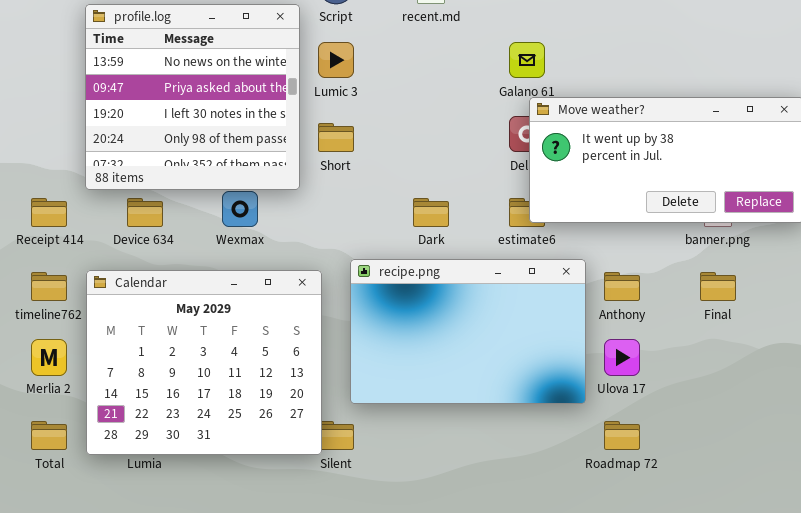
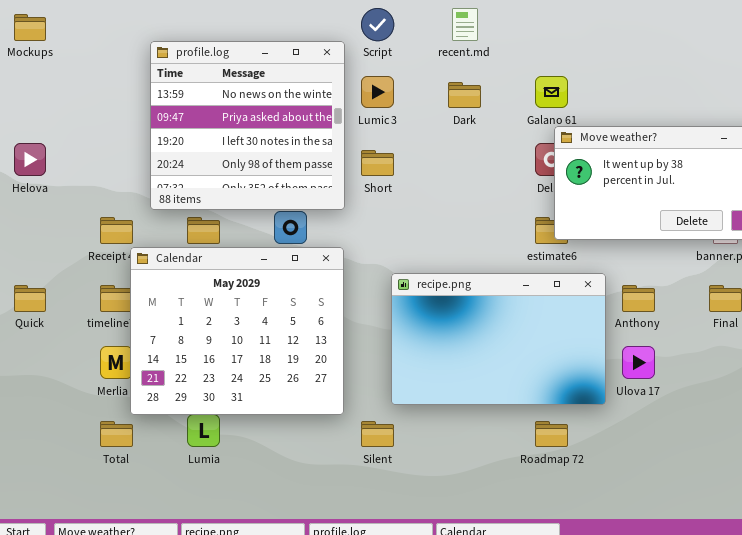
Dark: [413,198,449,227] -> [448,82,481,108], moved
Calendar: [86,270,322,455] -> [130,247,344,415], moved
Roadmap 72: [604,421,640,450] -> [535,421,568,447], moved

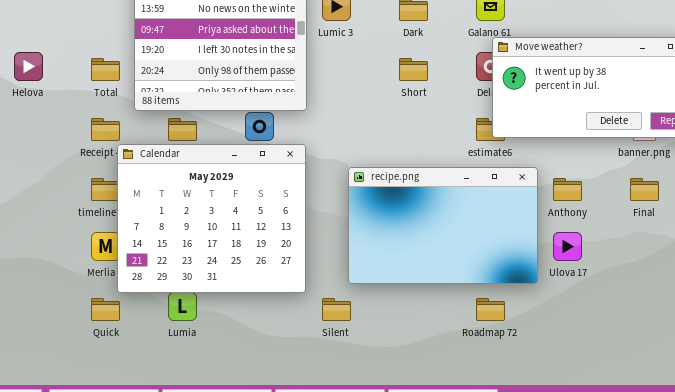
Short: [361,150,394,176] -> [399,58,428,81], moved
Quick: [14,285,46,312] -> [91,298,120,321], moved
Total: [100,421,133,447] -> [91,58,120,81], moved

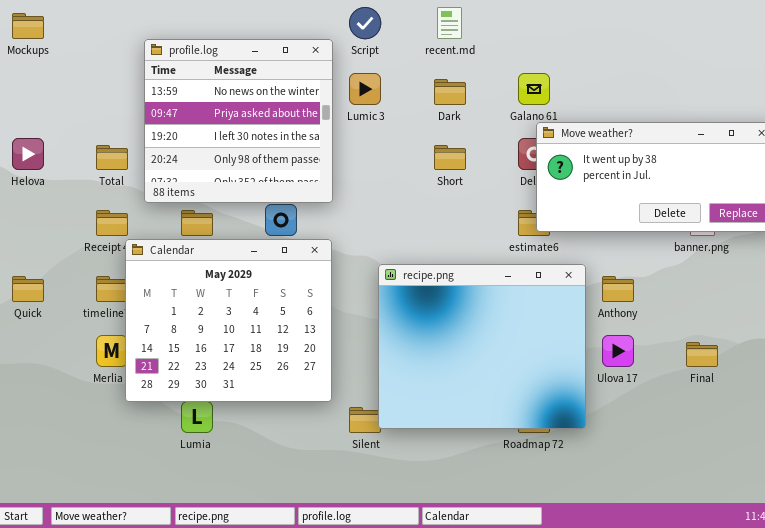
recipe.png: [348,167,538,284] -> [378,264,586,429], resized
Final: [630,178,659,201] -> [686,342,718,367], moved
Quick: [91,298,120,321] -> [12,276,44,302], moved

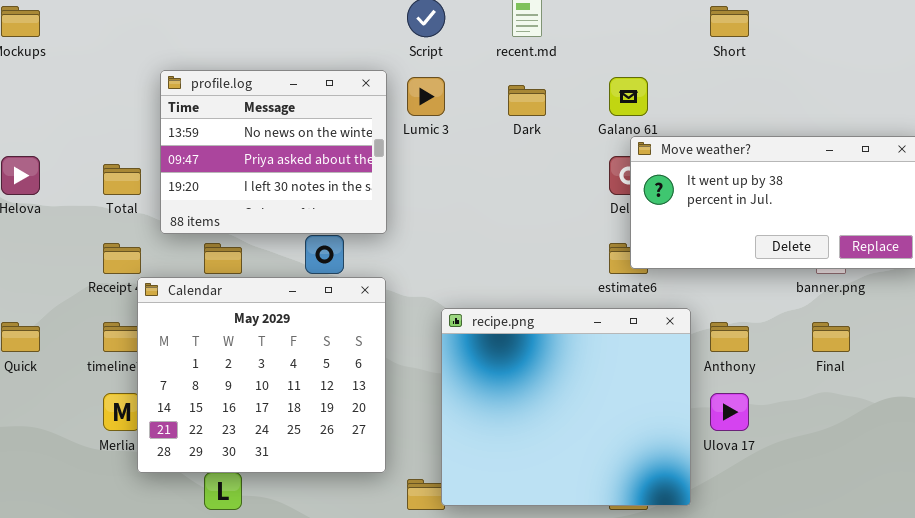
profile.log: [144,39,333,203] -> [160,70,387,234], resized
Short: [434,145,466,170] -> [710,6,749,37], moved
Final: [686,342,718,367] -> [812,322,850,352], moved

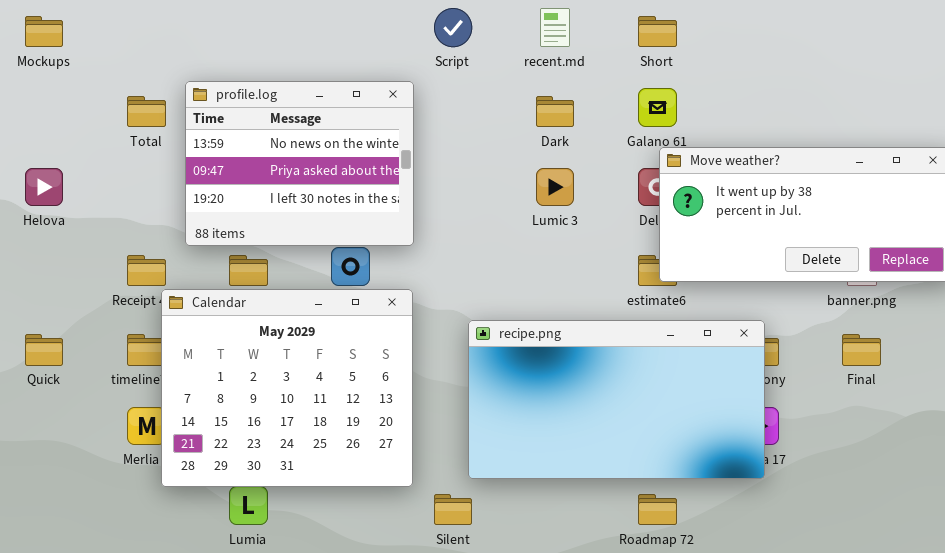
Short: [710,6,749,37] -> [638,16,677,47], moved
Lumic 3: [407,77,445,116] -> [536,168,574,206], moved
Total: [103,164,141,195] -> [127,96,166,127], moved
recipe.png: [441,308,691,506] -> [468,320,765,479], resized

